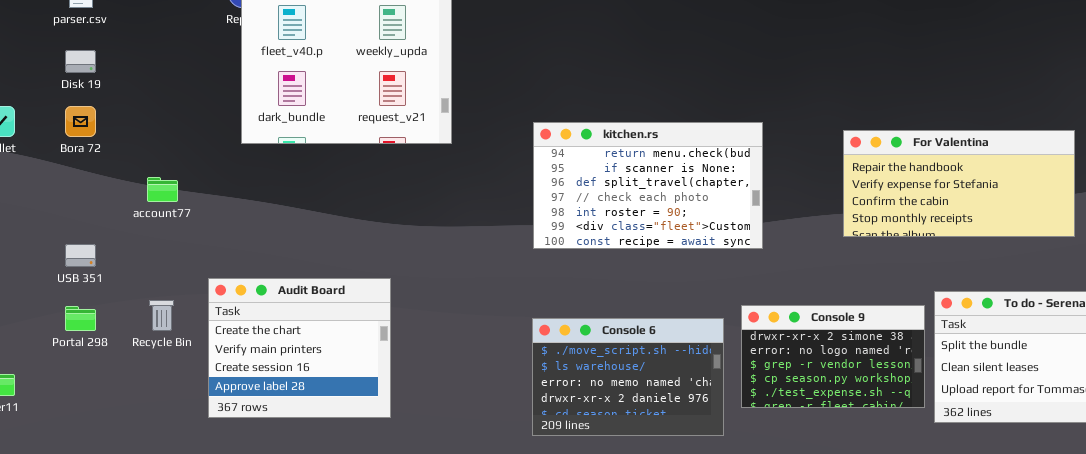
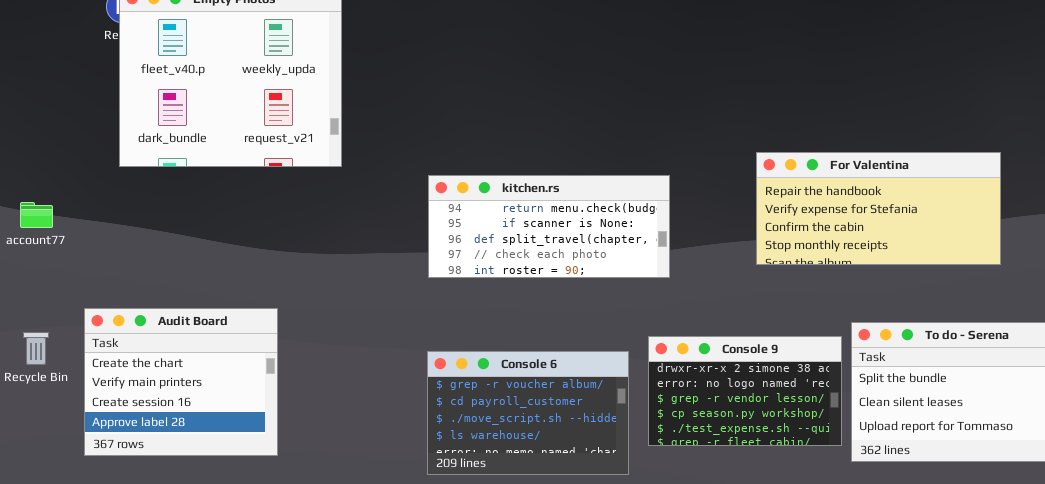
kitchen.rs: [533,122,763,249] -> [428,175,670,278], resized
Console 6: [532,318,724,436] -> [427,351,629,475], scrolled up 2 rows

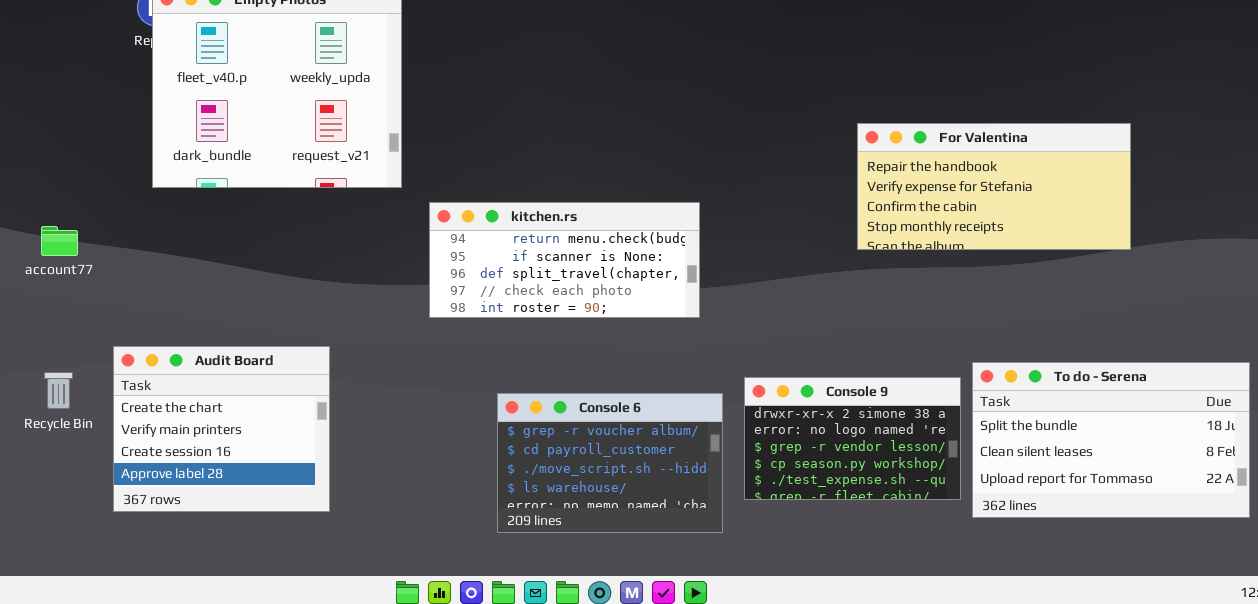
For Valentina: [756,152,1001,265] -> [857,123,1131,250], moved
kitchen.rs: [428,175,670,278] -> [429,202,700,318], moved

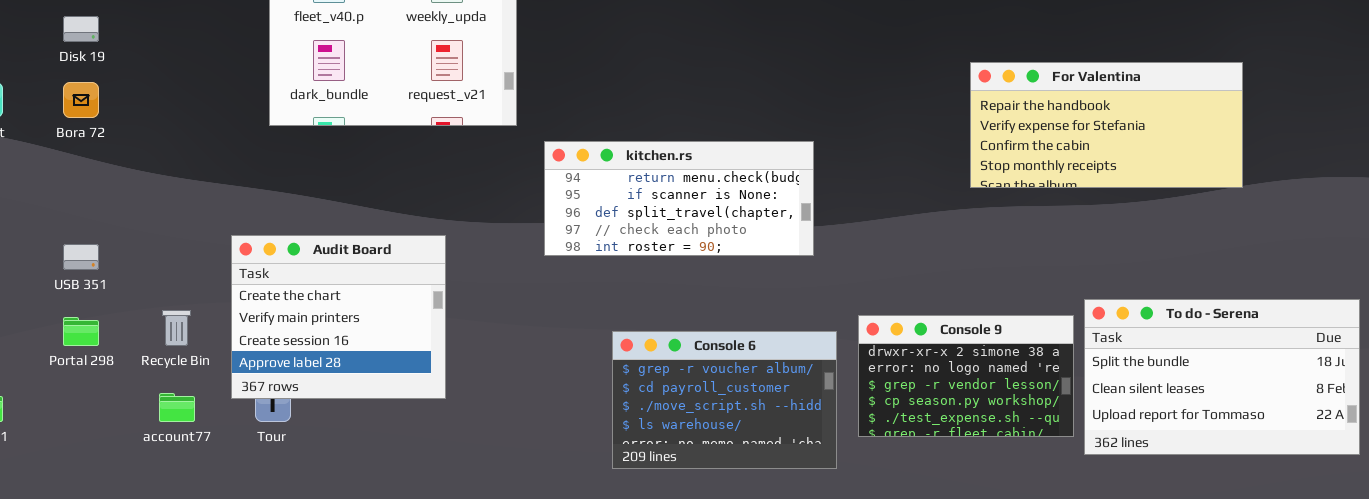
account77: [41,226,78,256] -> [159,393,195,422], moved
Audit Board: [113,346,330,512] -> [231,235,446,399], moved

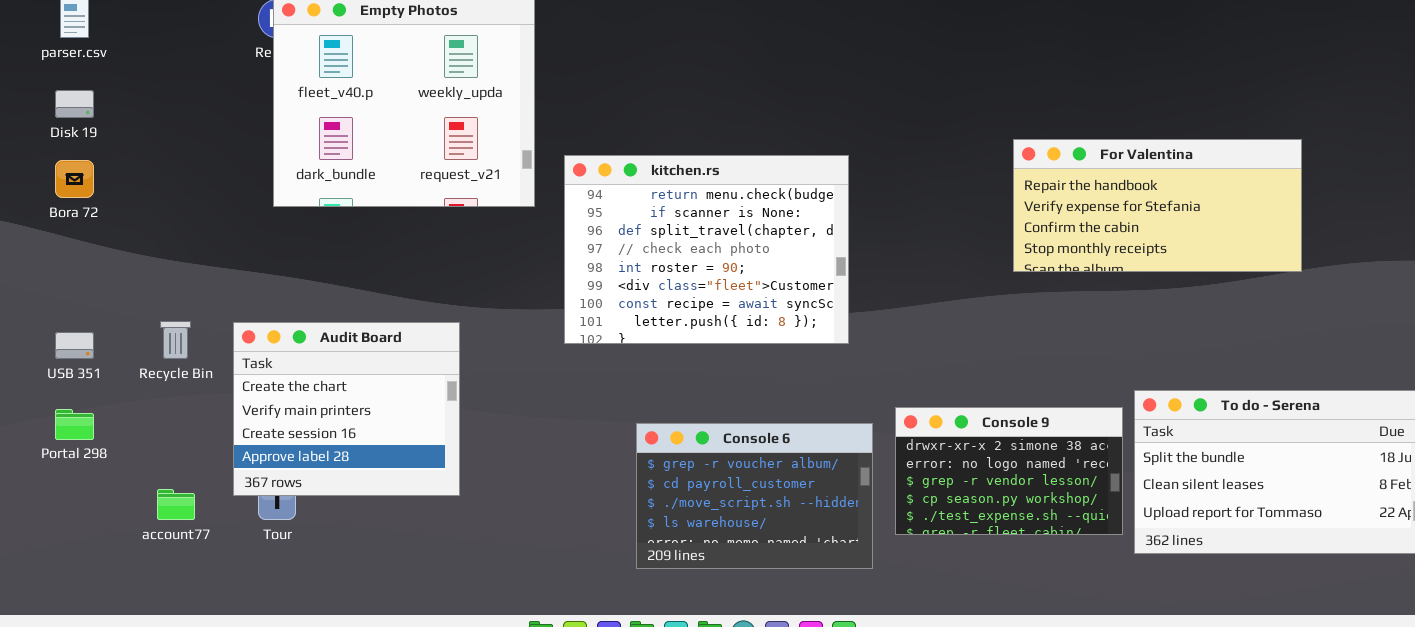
kitchen.rs: [544,141,814,256] -> [564,155,849,344], resized
Recycle Bin: [162,310,191,346] -> [160,321,191,359], moved

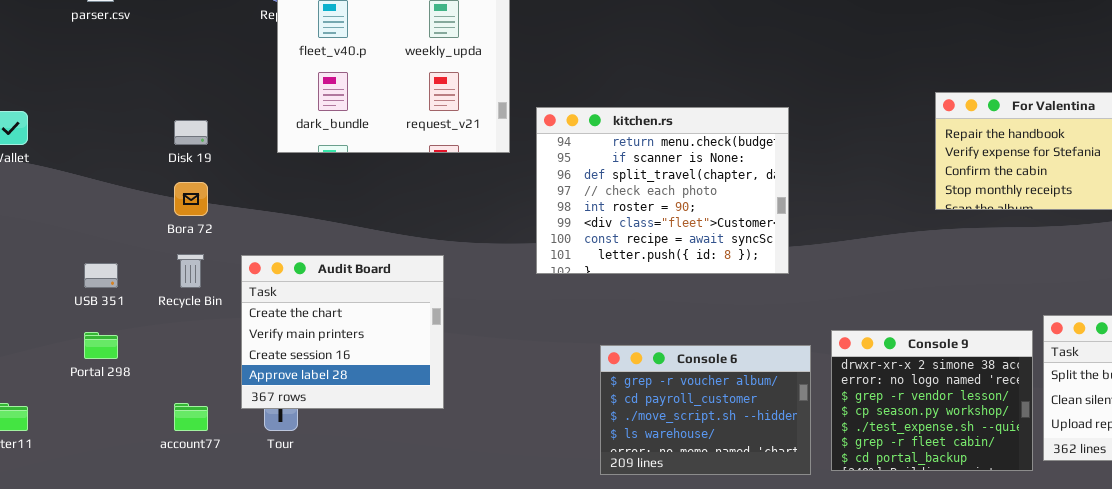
Disk 19: [55,90,94,118] -> [174,120,208,145], moved
Bora 72: [55,160,94,198] -> [174,182,208,216], moved
Console 9: [895,407,1123,535] -> [831,330,1033,471], resized

